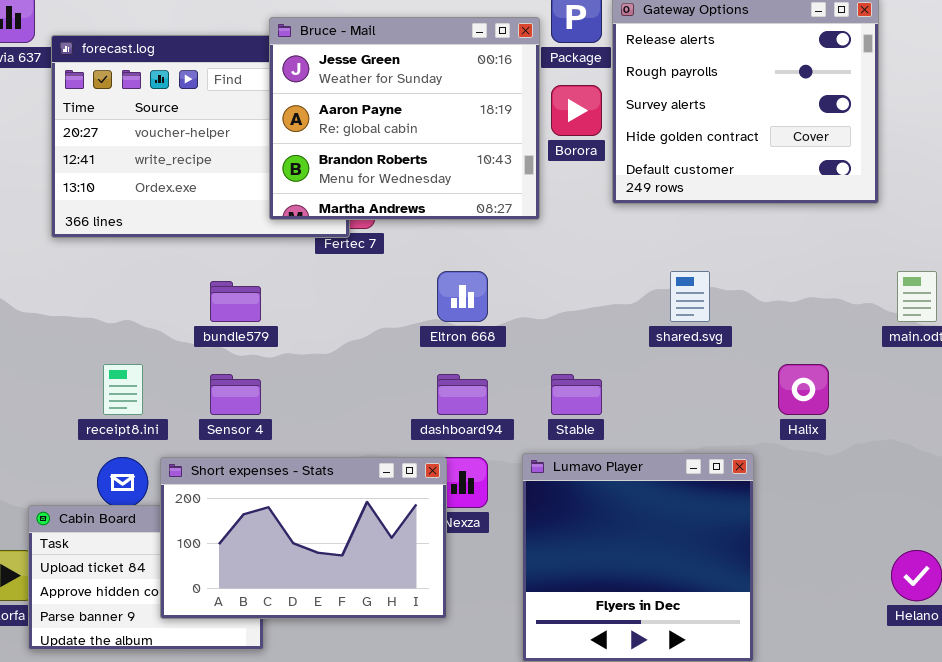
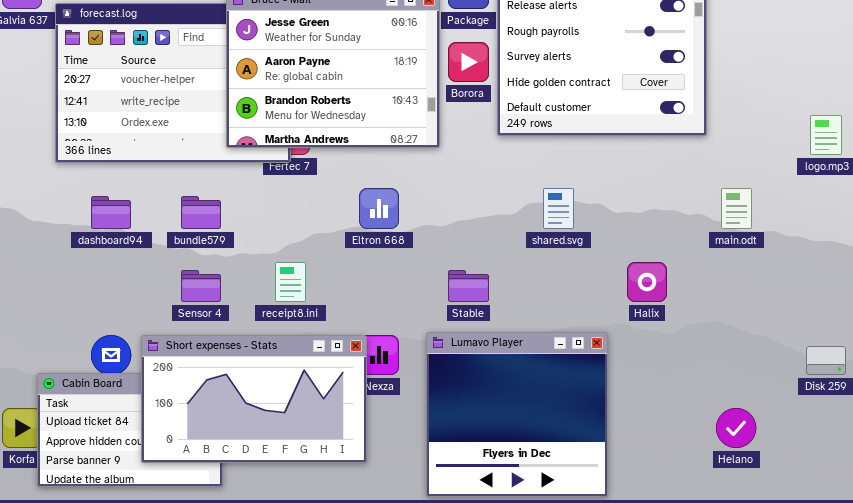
receipt8.ini: [103,364,143,415] -> [275,262,306,302], moved
dashboard94: [437,374,488,415] -> [91,196,131,229], moved

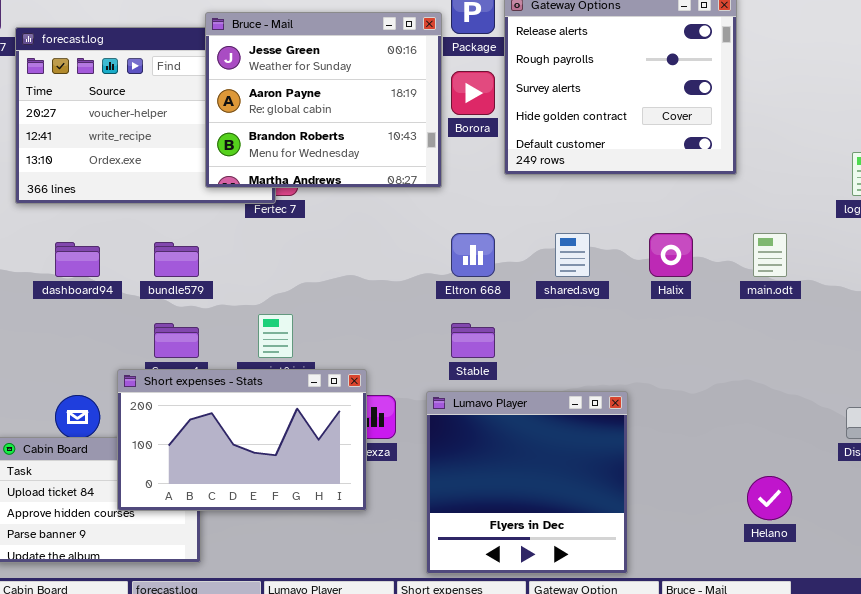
Eltron 668: [359,188,399,229] -> [451,233,495,277], moved
Halix: [627,262,667,302] -> [649,233,693,277], moved
Short expenses - Stats: [141,335,367,463] -> [117,369,367,511], moved

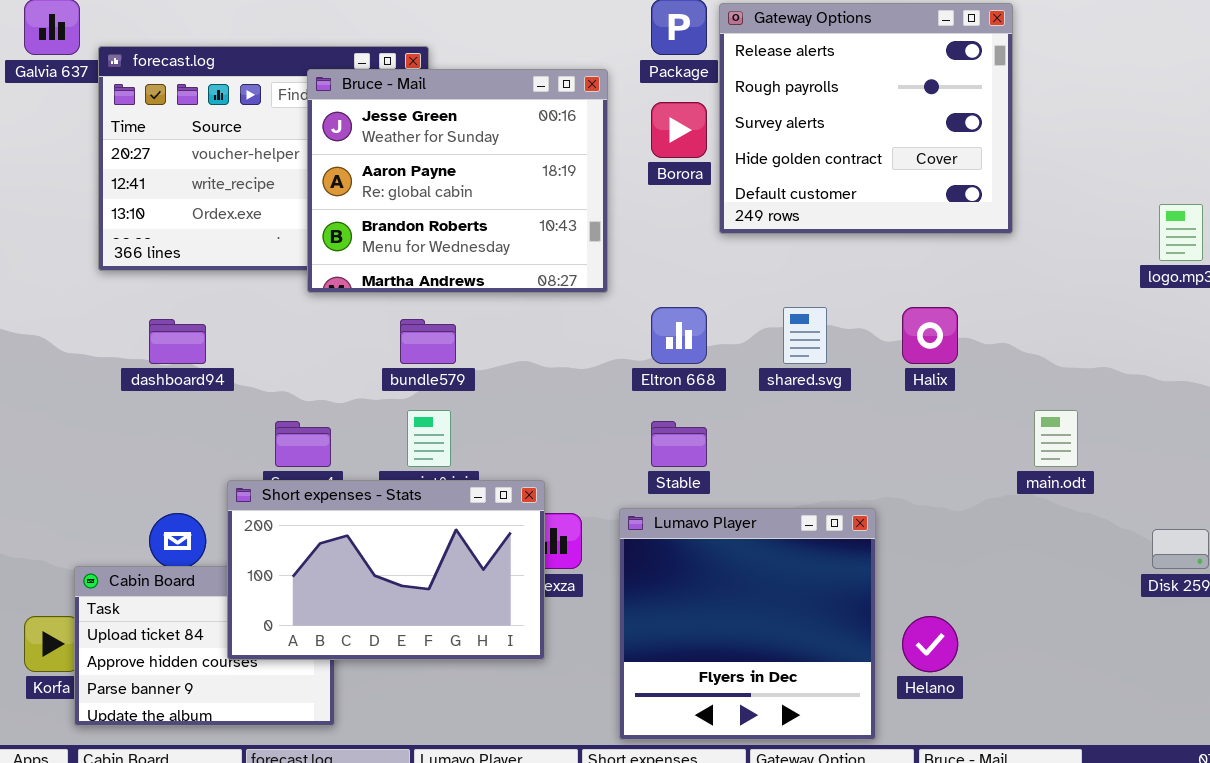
Bruce - Mail: [205,12,442,188] -> [307,69,608,293], moved
main.odt: [753,233,787,277] -> [1034,410,1078,467], moved
bundle579: [154,242,199,277] -> [400,319,456,364], moved
Helano: [747,476,792,520] -> [902,616,958,672], moved

